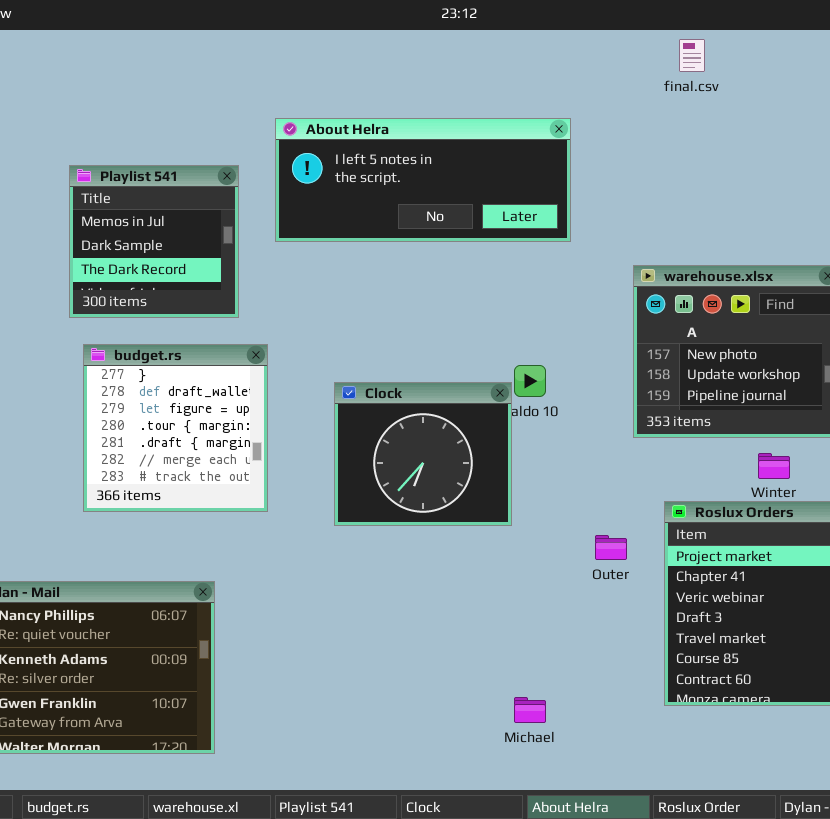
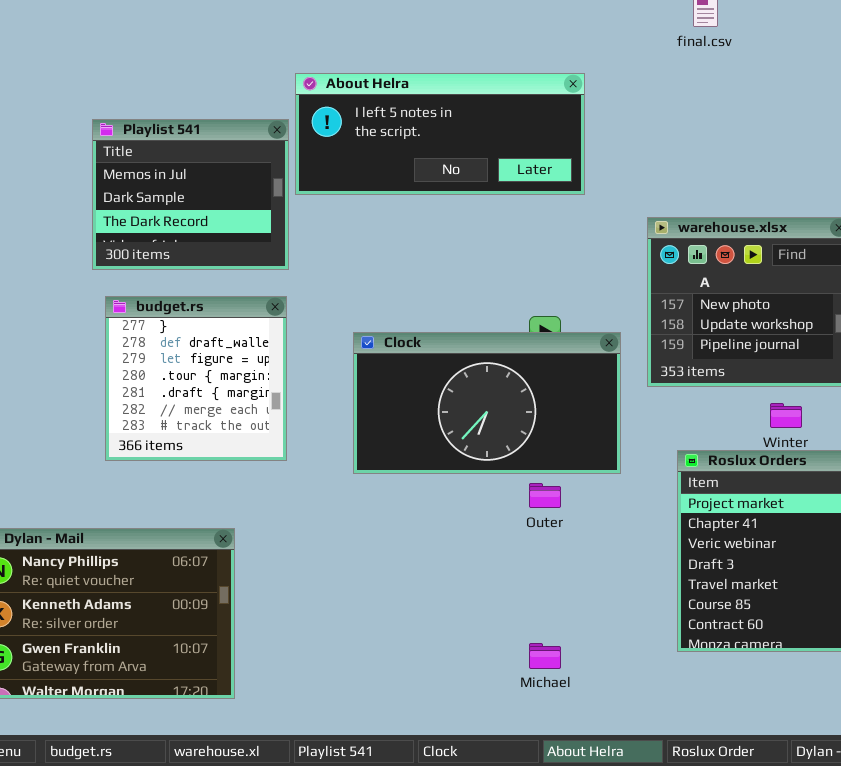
Playlist 541: [69,165,239,318] -> [92,119,289,270], resized
Clock: [334,382,512,526] -> [353,332,621,474], resized
Outer: [595,535,627,560] -> [529,483,561,508], moved

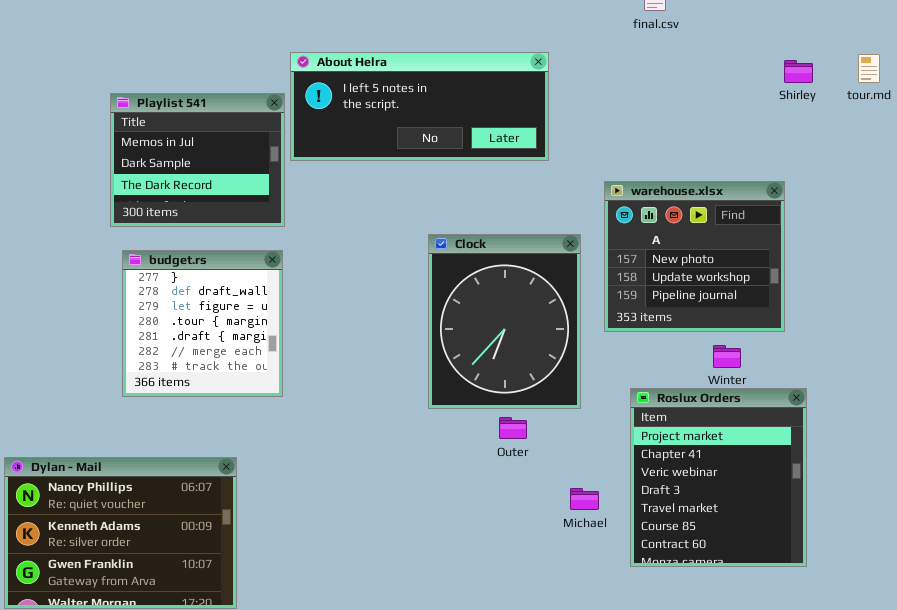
Clock: [353,332,621,474] -> [428,234,581,409], resized
Michael: [529,643,561,669] -> [570,488,599,510], moved

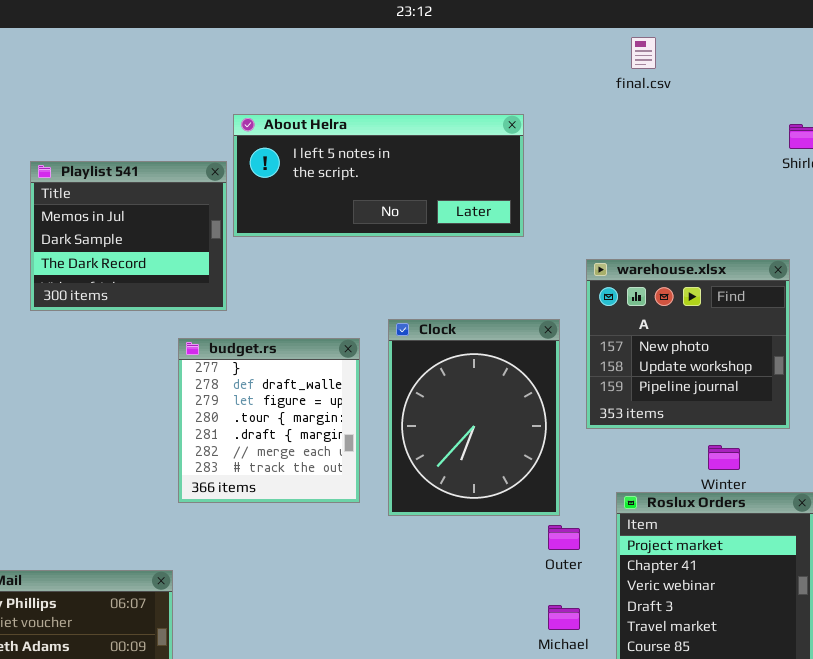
budget.rs: [122,250,283,397] -> [178,338,360,503], moved
Outer: [499,417,527,439] -> [548,525,580,550], moved

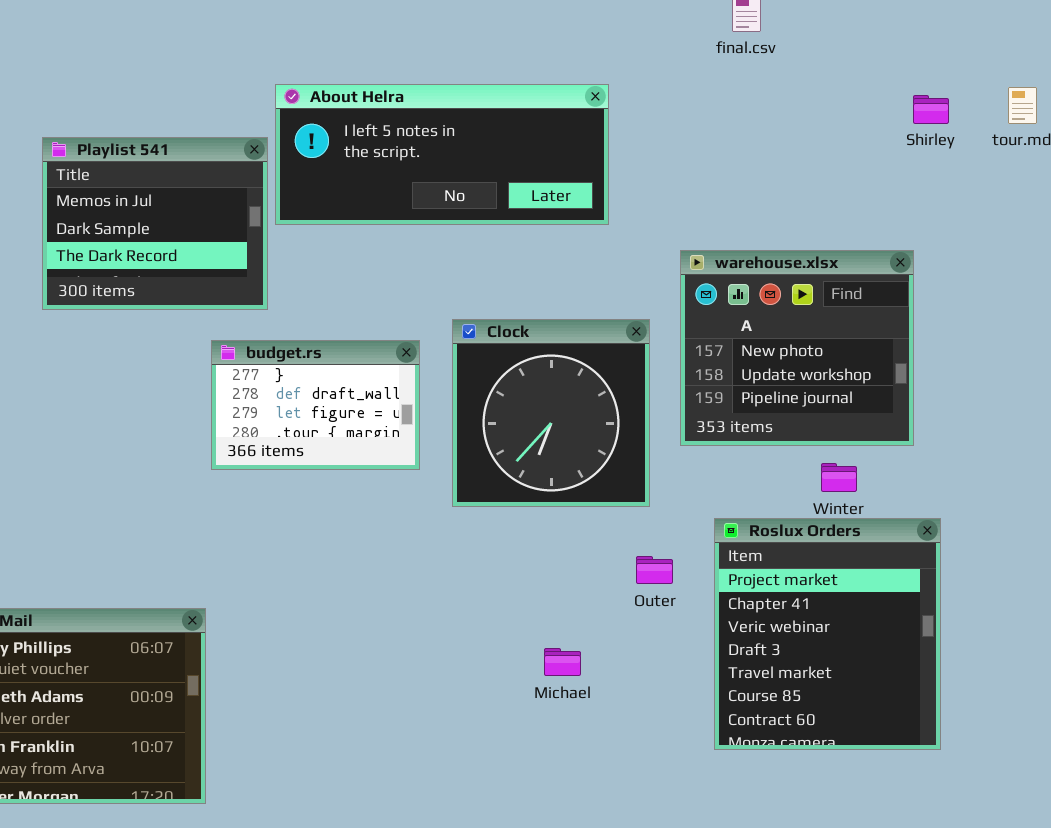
Clock: [388,319,560,516] -> [452,319,650,507], resized
budget.rs: [178,338,360,503] -> [211,340,420,470], resized
Michael: [548,605,580,630] -> [544,648,581,676], moved

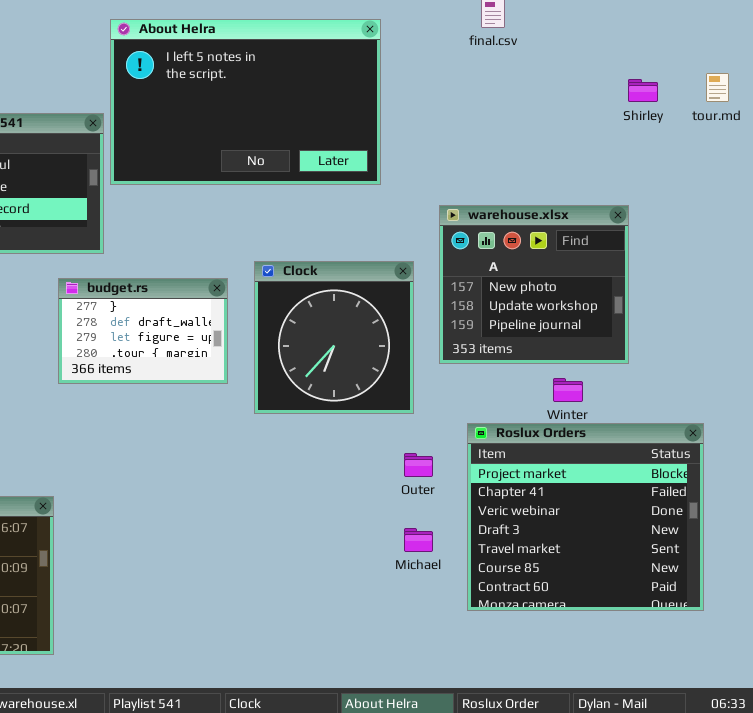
About Helra: [275,84,609,225] -> [110,19,381,185], resized
Roslux Orders: [714,518,941,750] -> [467,423,704,611], resized
Michael: [544,648,581,676] -> [404,528,433,552], moved

